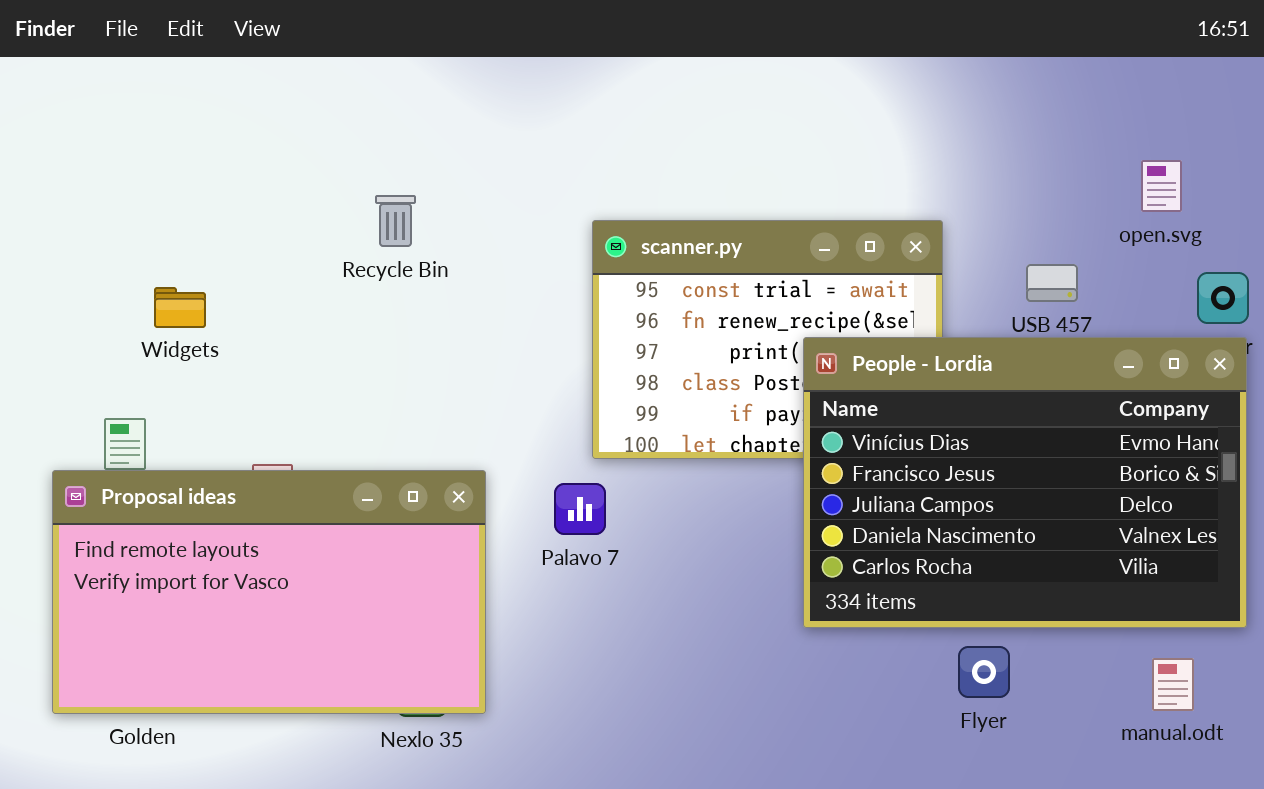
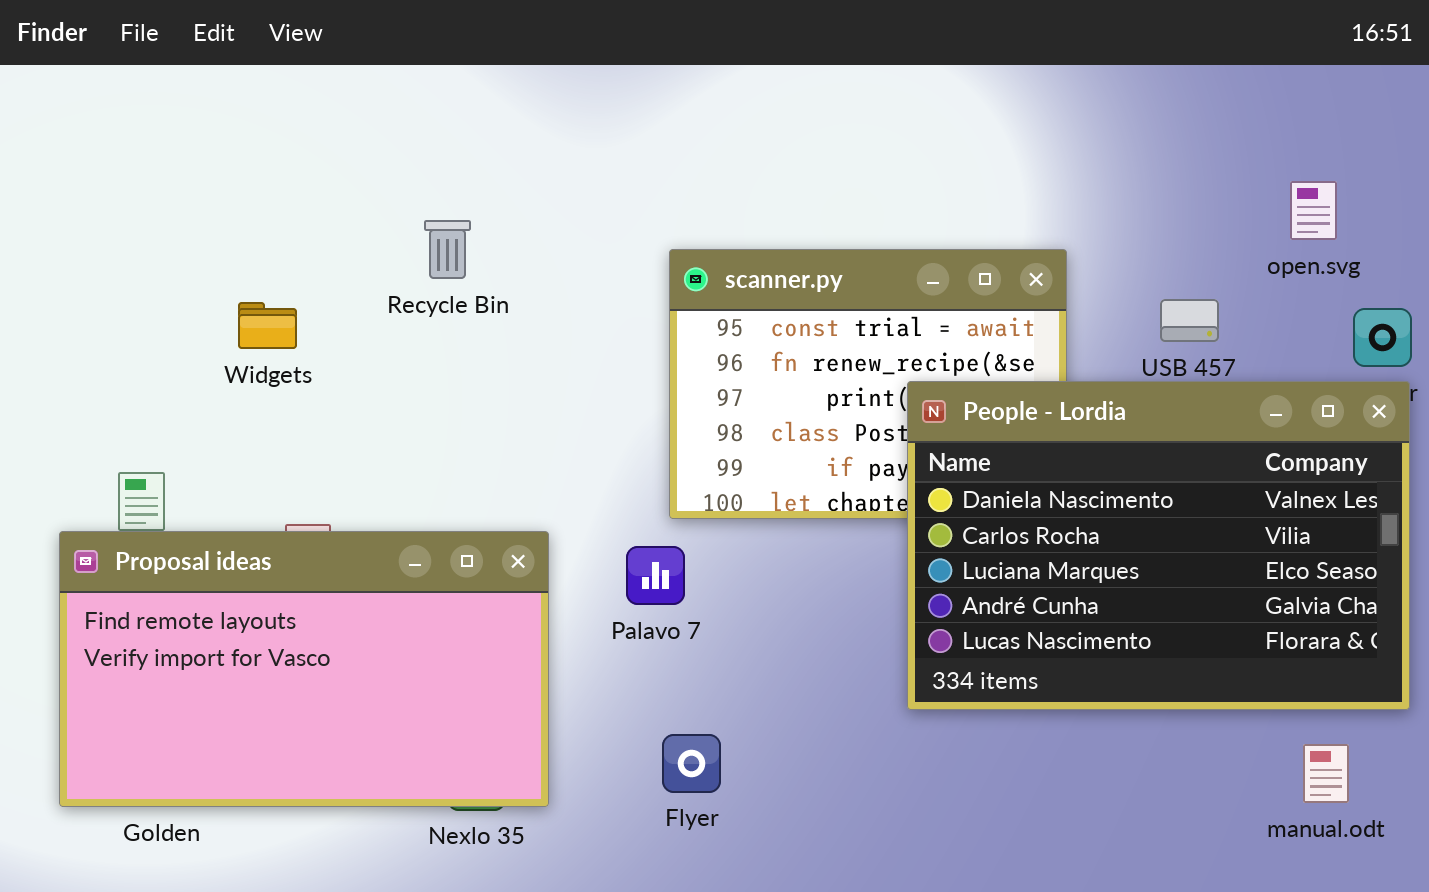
Widgets: [154,287,206,328] -> [238,302,297,349], moved
People - Lordia: [803,337,1247,628] -> [907,381,1410,710], scrolled down 3 rows
Flyer: [958,646,1010,698] -> [662,734,721,793], moved

